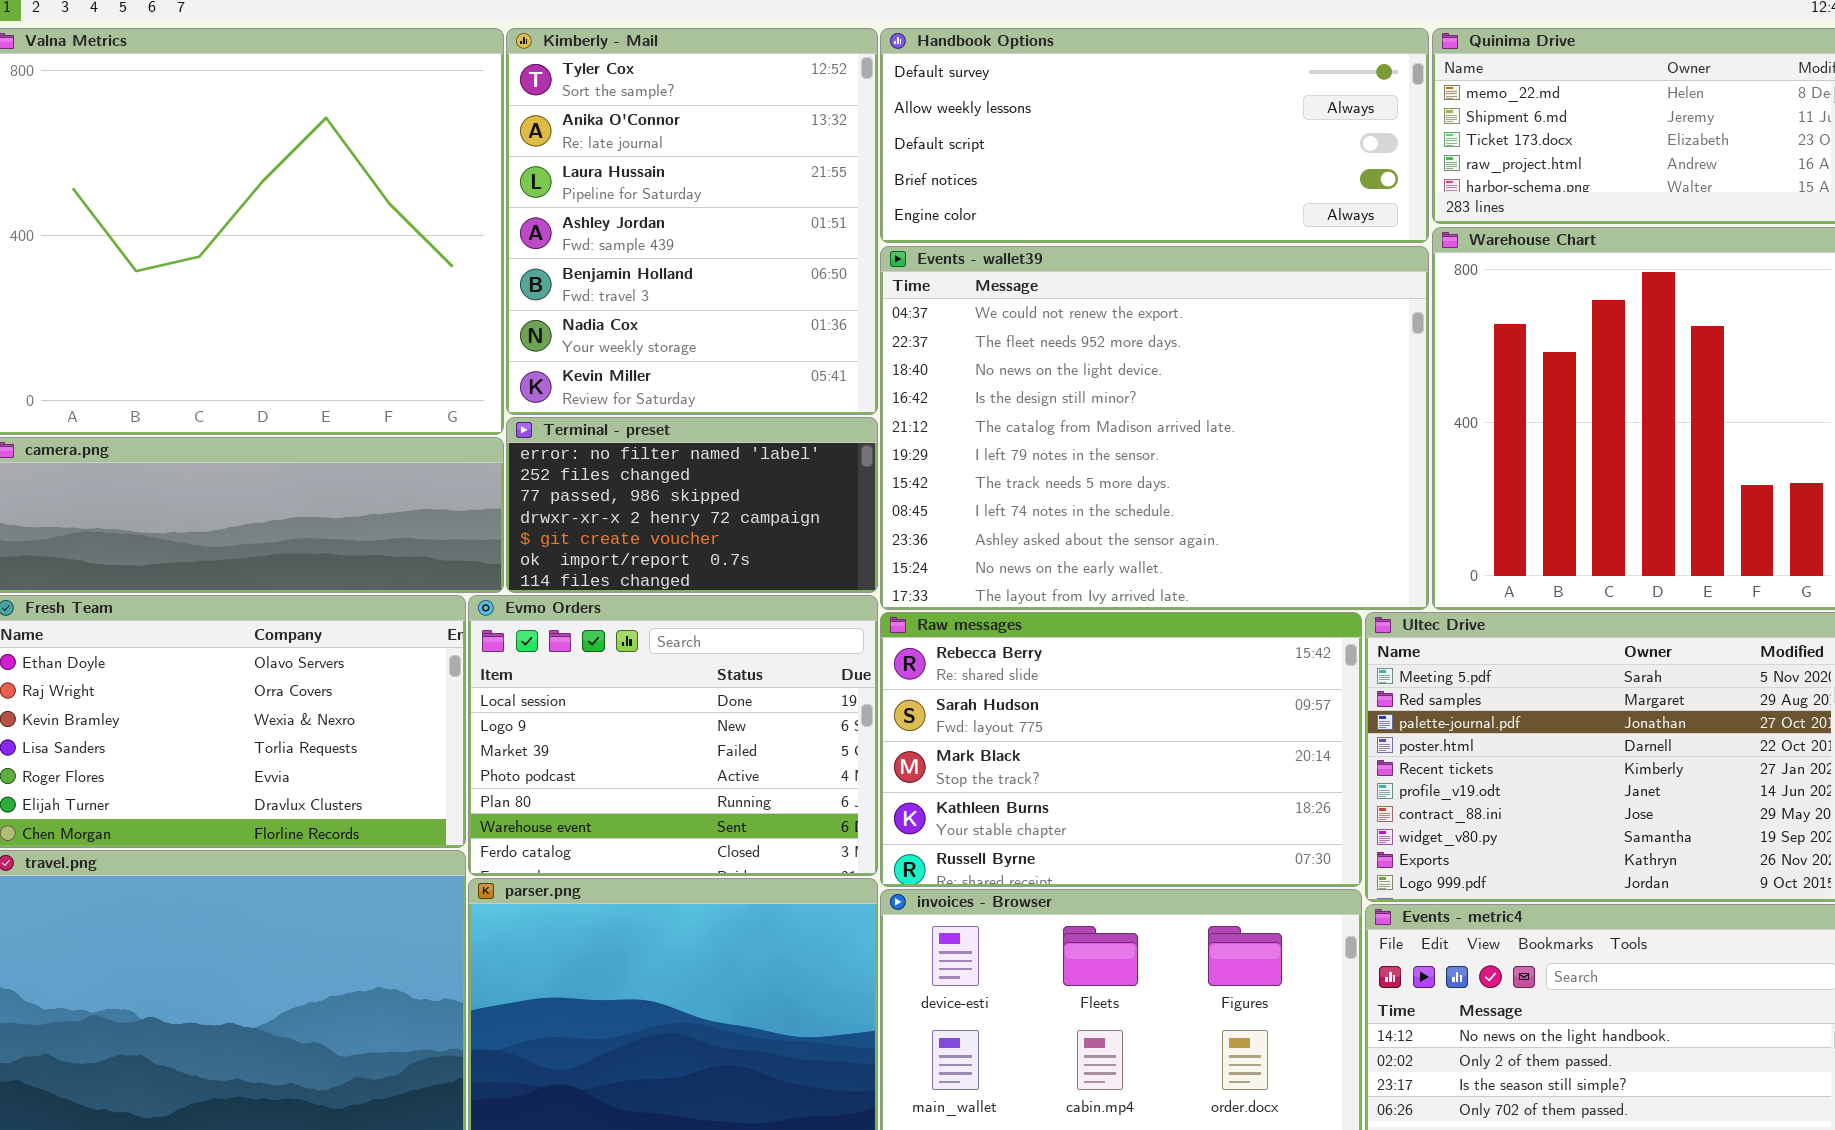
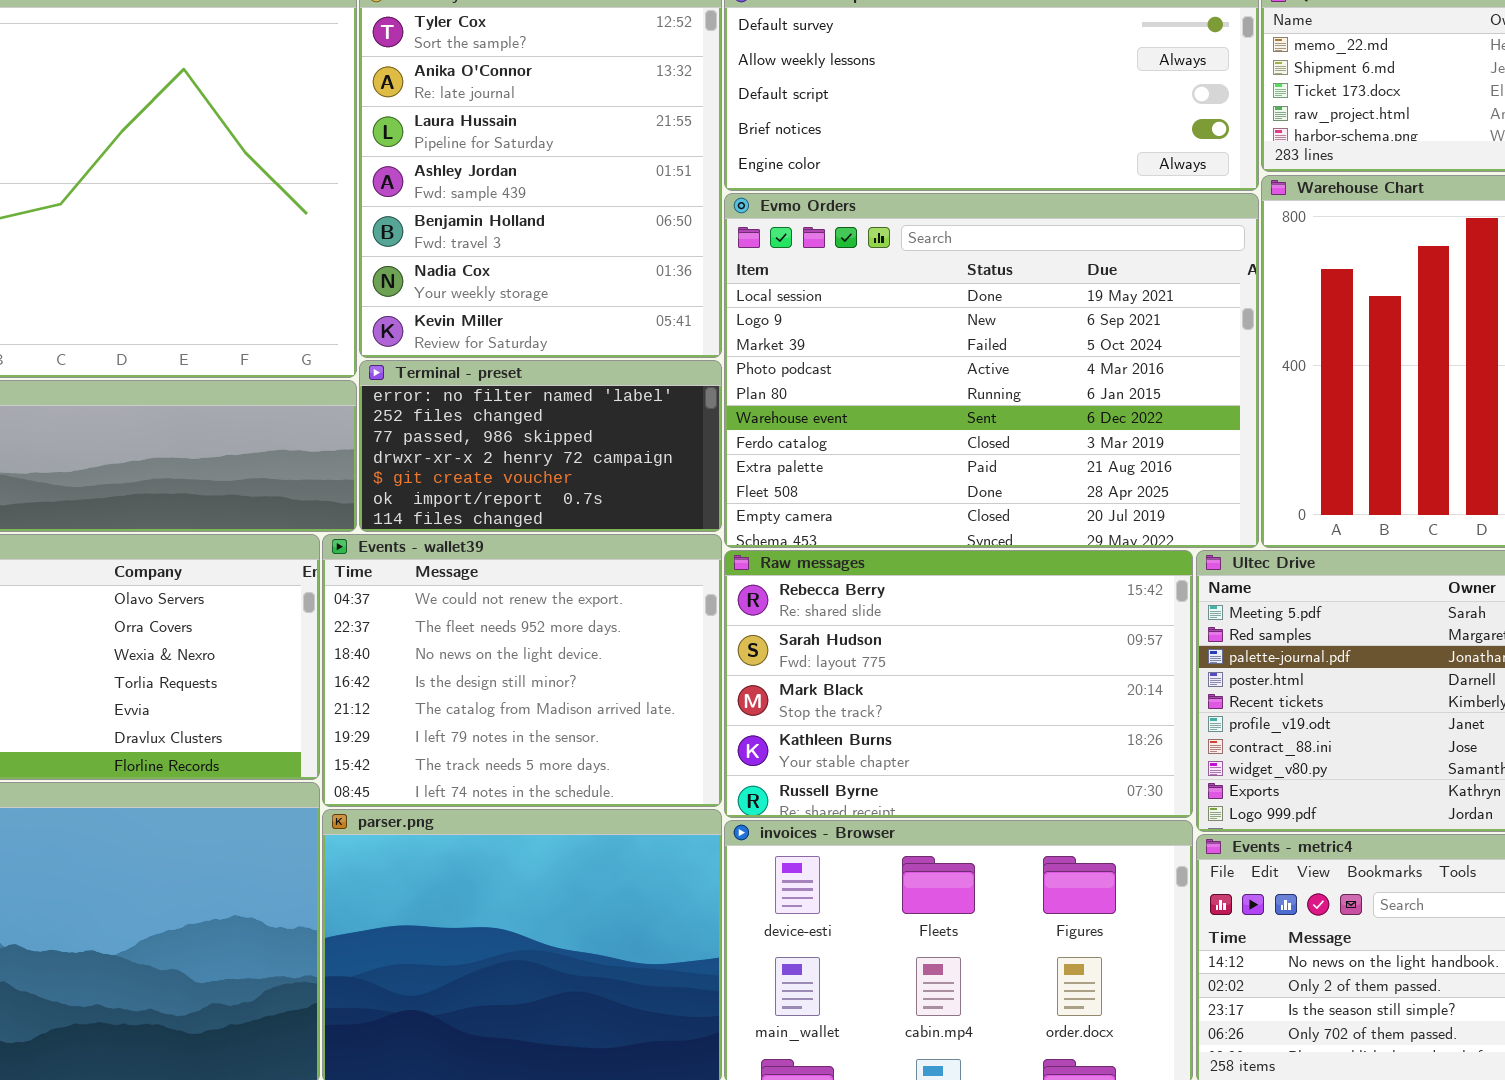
Events - wallet39: [880,246,1429,610] -> [322,534,722,807], moved, resized
Evmo Orders: [468,595,878,876] -> [724,193,1259,548], moved, resized

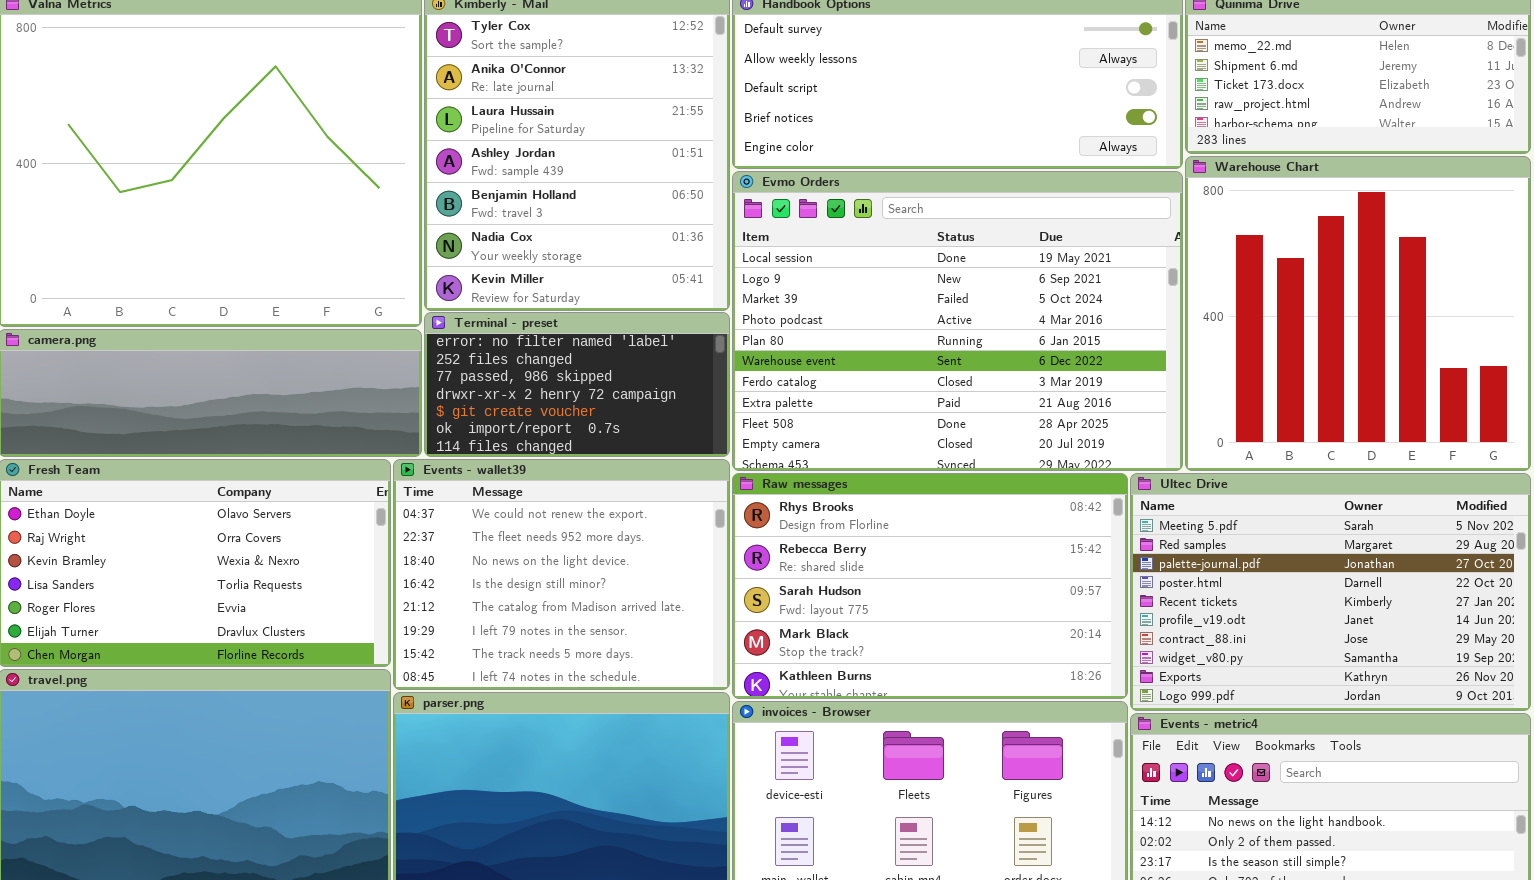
Raw messages: [724,550,1193,818] -> [732,473,1128,699], scrolled up 1 row

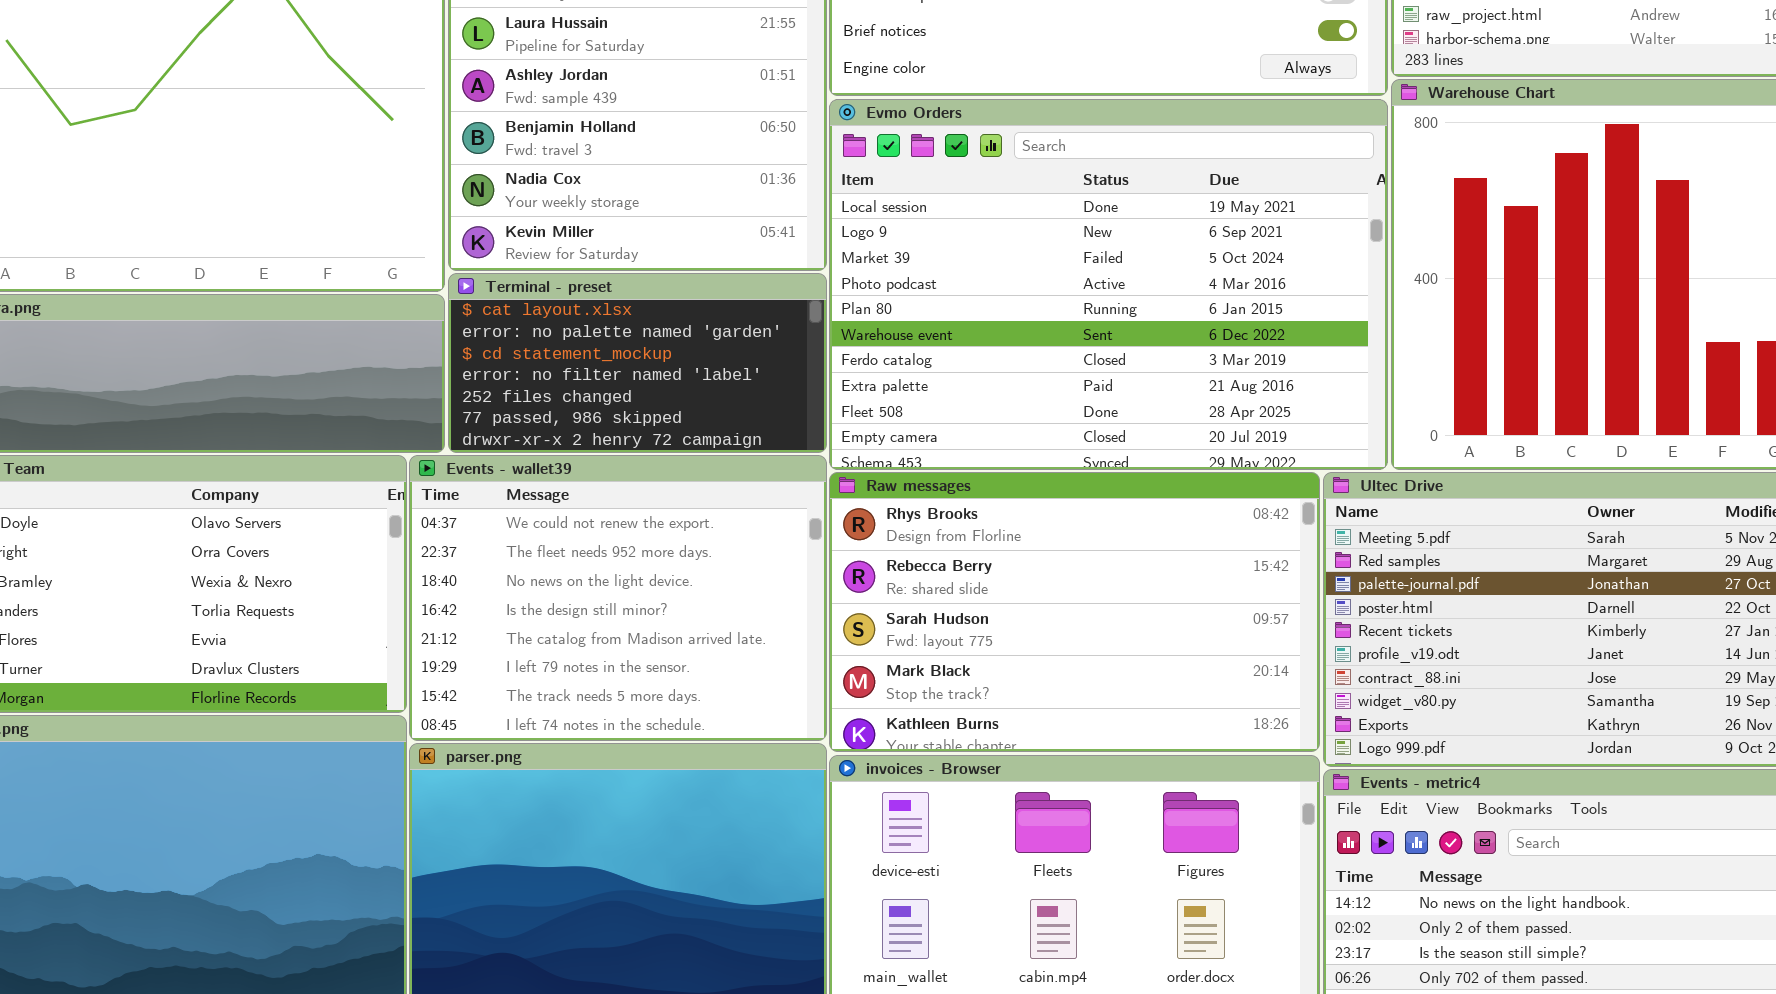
Terminal - preset: [424,312,730,457] -> [448,273,827,453], scrolled up 3 rows

